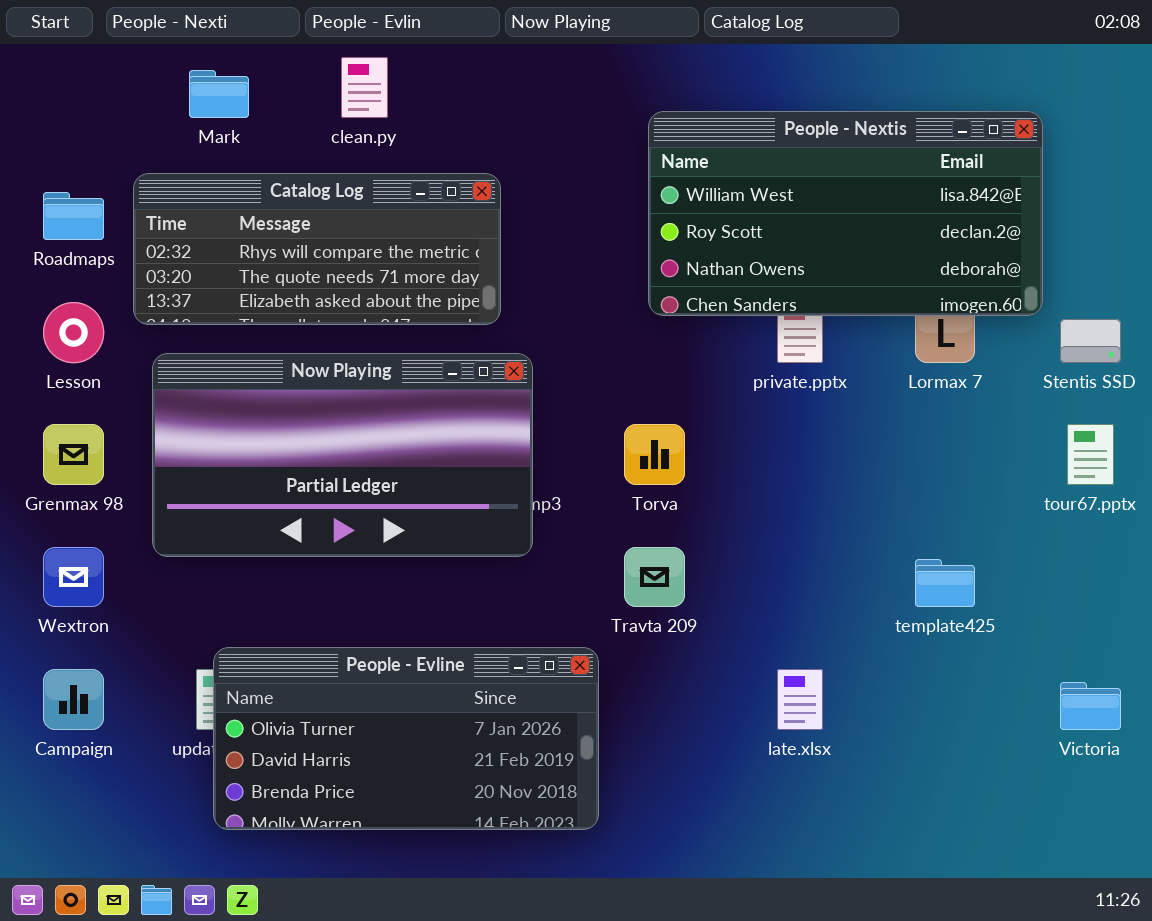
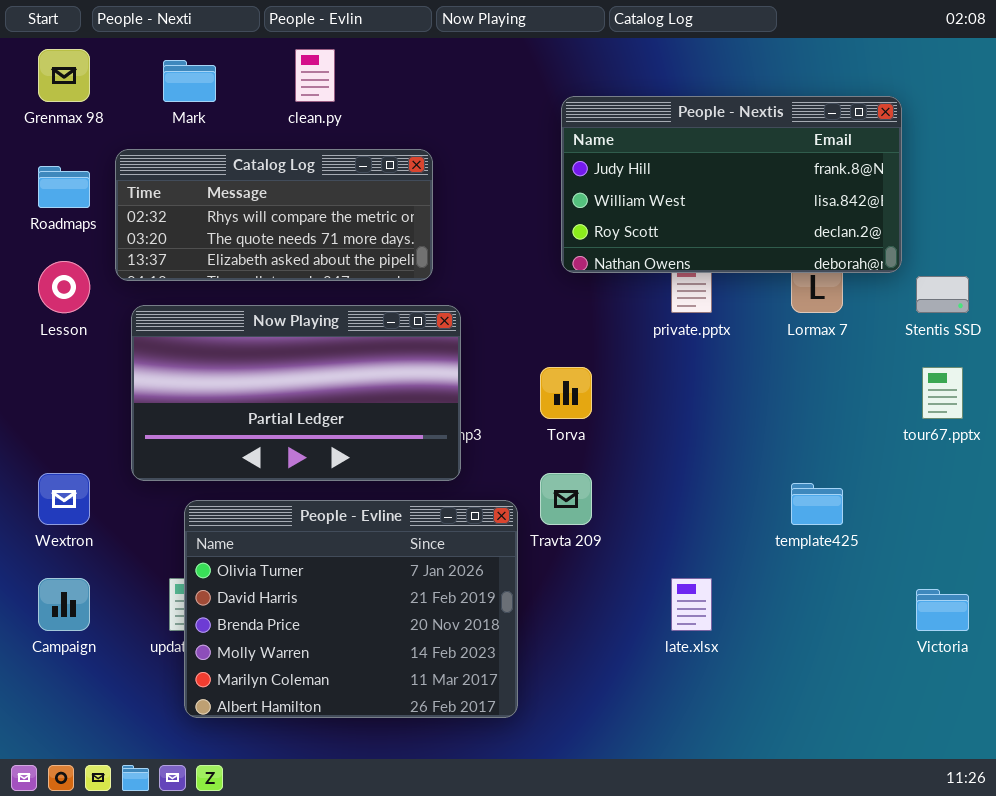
People - Nextis: [648,111,1043,316] -> [561,96,902,273], scrolled up 1 row
Grenmax 98: [43,424,104,485] -> [38,49,90,102], moved
People - Evline: [213,647,599,830] -> [184,500,518,718], resized

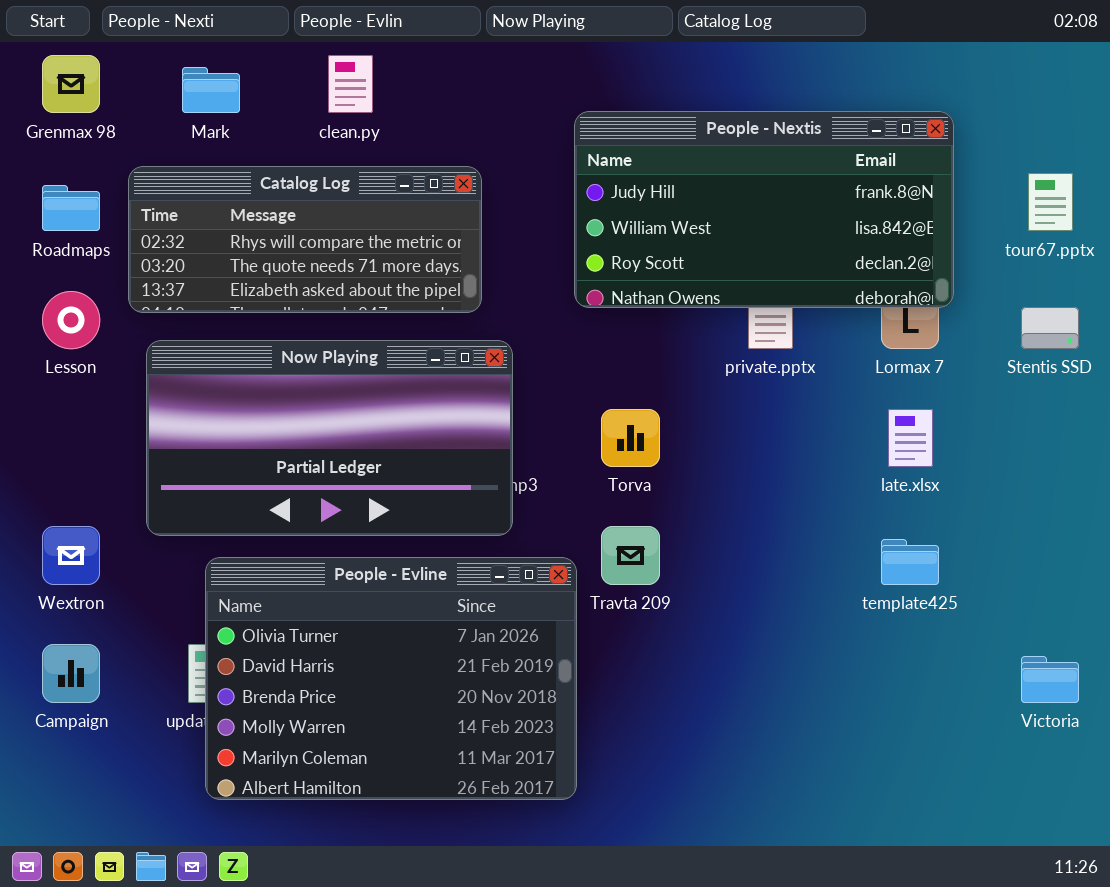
People - Nextis: [561,96,902,273] -> [574,111,954,308], moved
tour67.pptx: [922,367,963,419] -> [1028,173,1073,231], moved
late.xlsx: [671,578,712,631] -> [888,409,933,467], moved

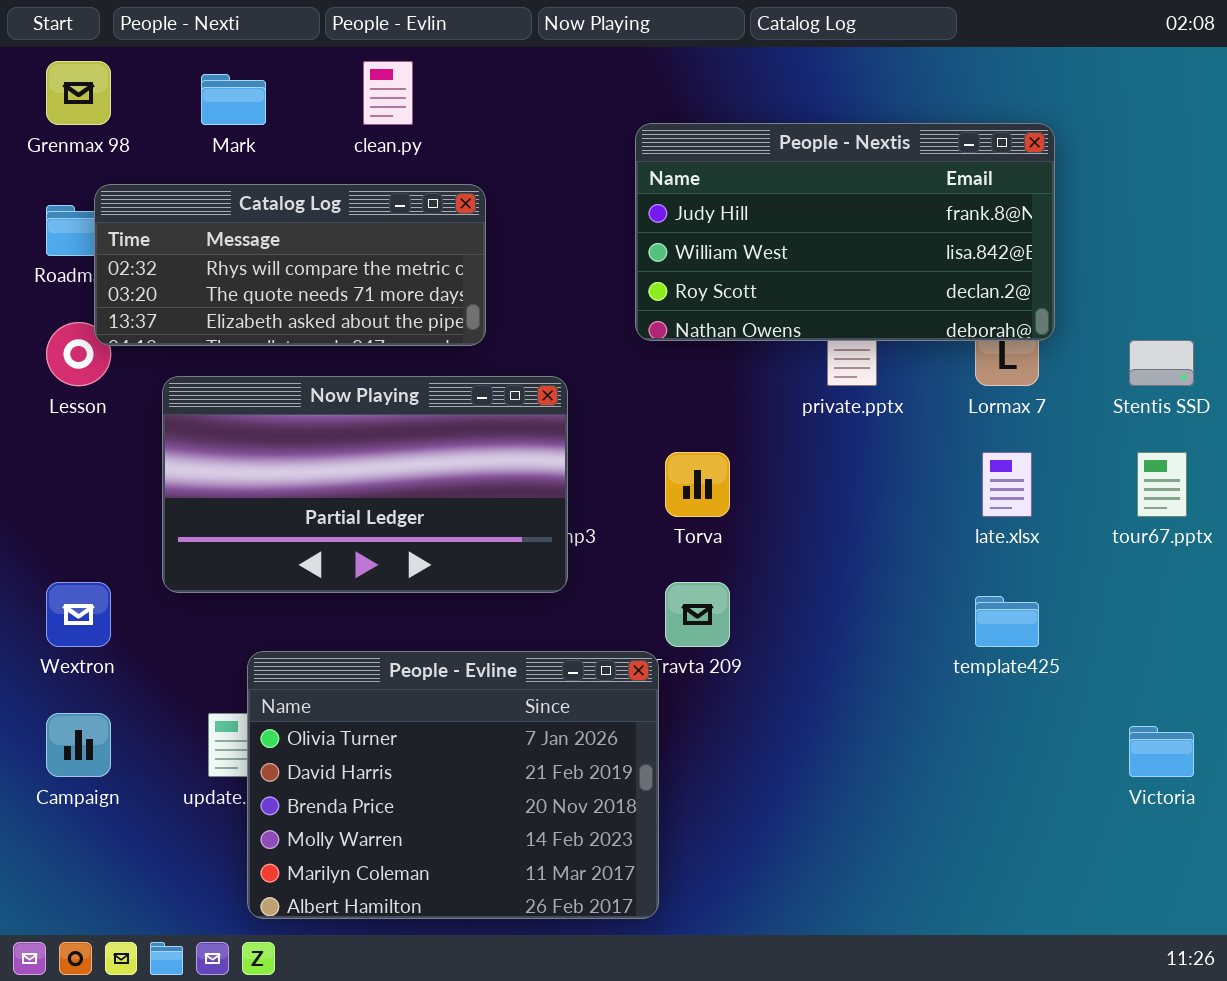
Catalog Log: [128,166,482,313] -> [94,184,486,346], moved
tour67.pptx: [1028,173,1073,231] -> [1137,452,1187,517], moved
People - Evline: [205,557,577,800] -> [247,651,659,919], moved

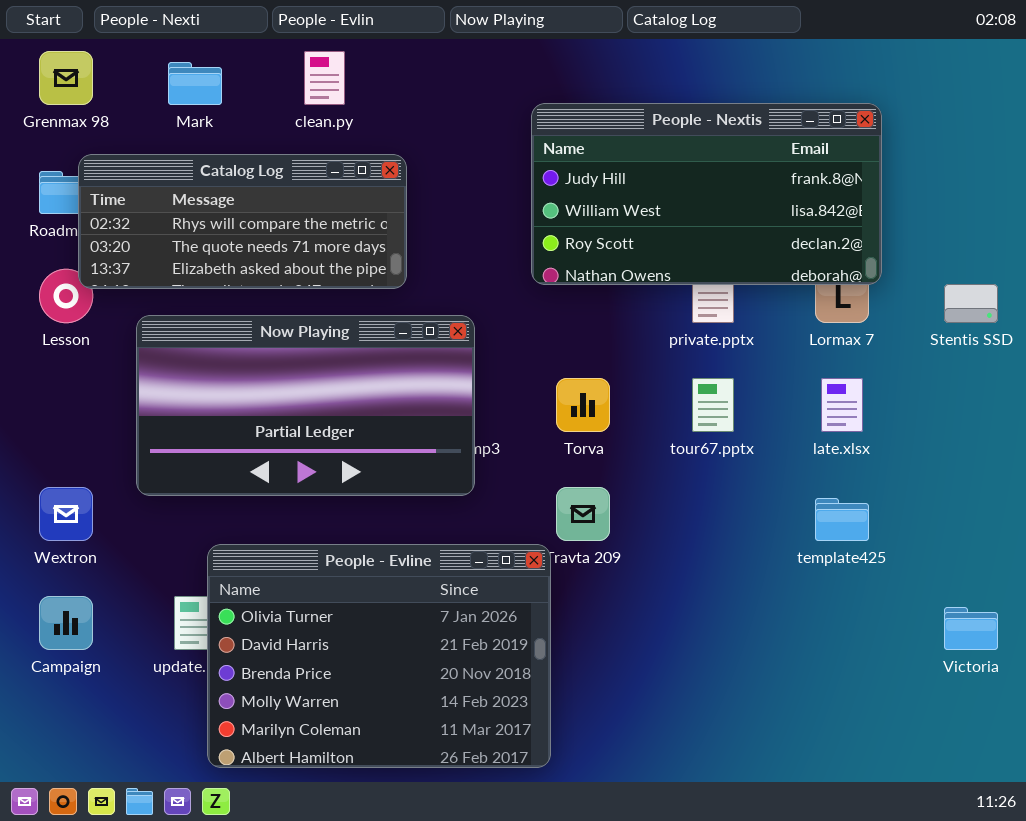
tour67.pptx: [1137,452,1187,517] -> [692,378,734,432], moved

